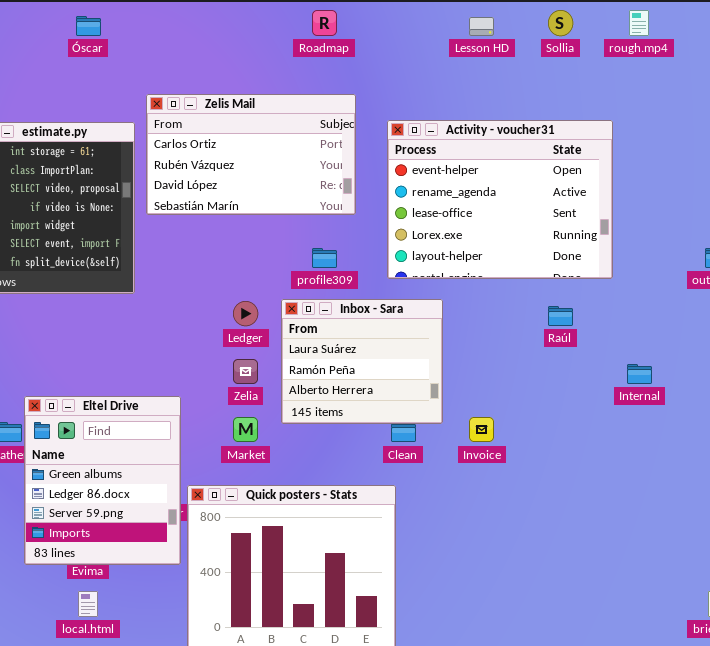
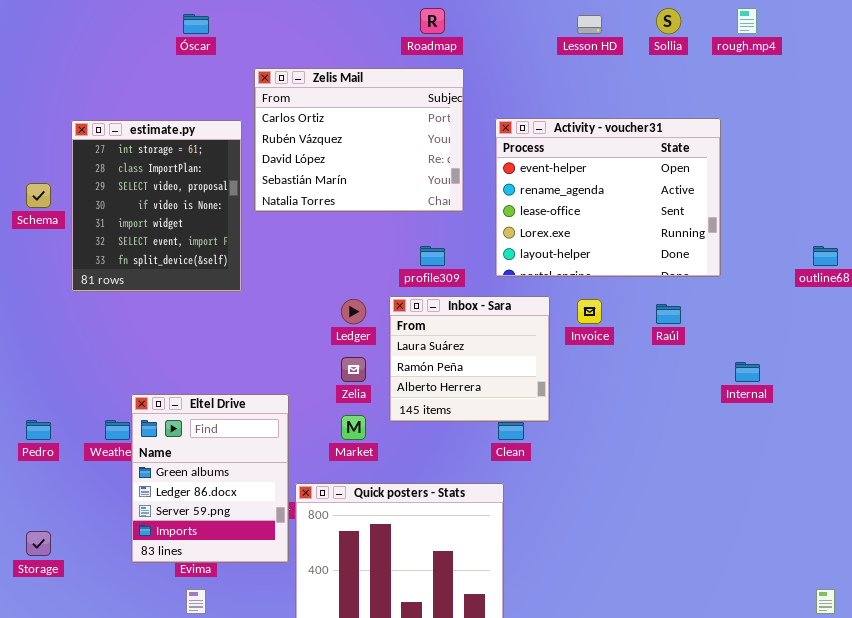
Zelis Mail: [146,94,356,215] -> [254,68,464,212], resized
Invoice: [469,417,494,442] -> [577,299,602,324], moved

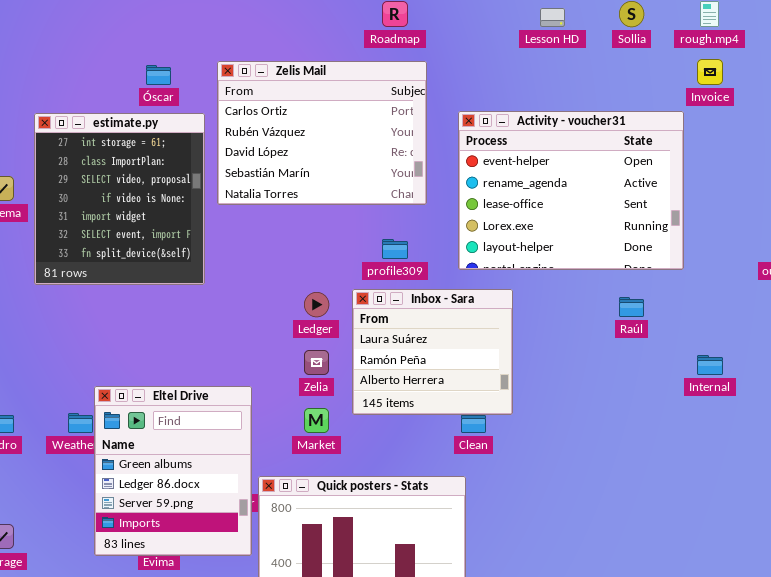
Óscar: [183,14,209,34] -> [146,65,171,85], moved
Invoice: [577,299,602,324] -> [697,59,723,85], moved

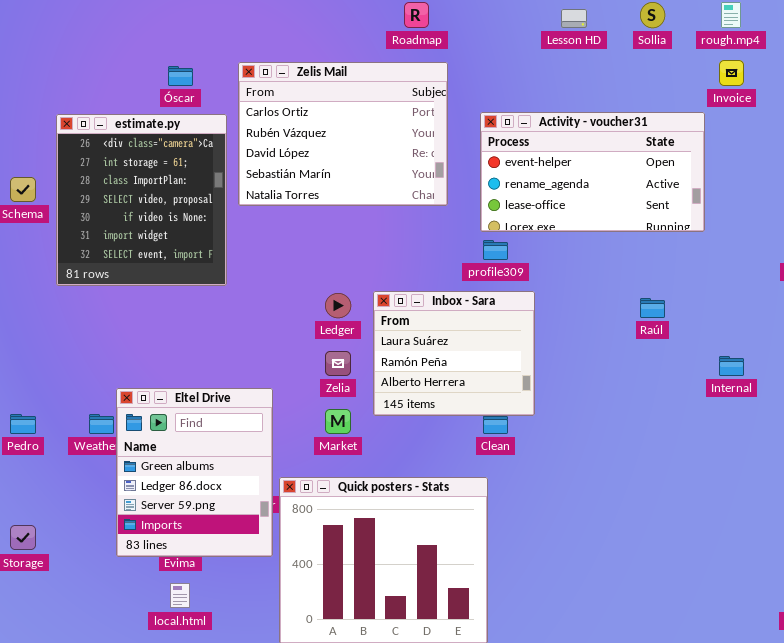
Activity - voucher31: [458,111,684,270] -> [480,112,705,232], resized
estimate.py: [34,113,205,285] -> [56,114,227,286], scrolled up 1 row
profile309: [382,239,408,259] -> [483,240,508,260], moved

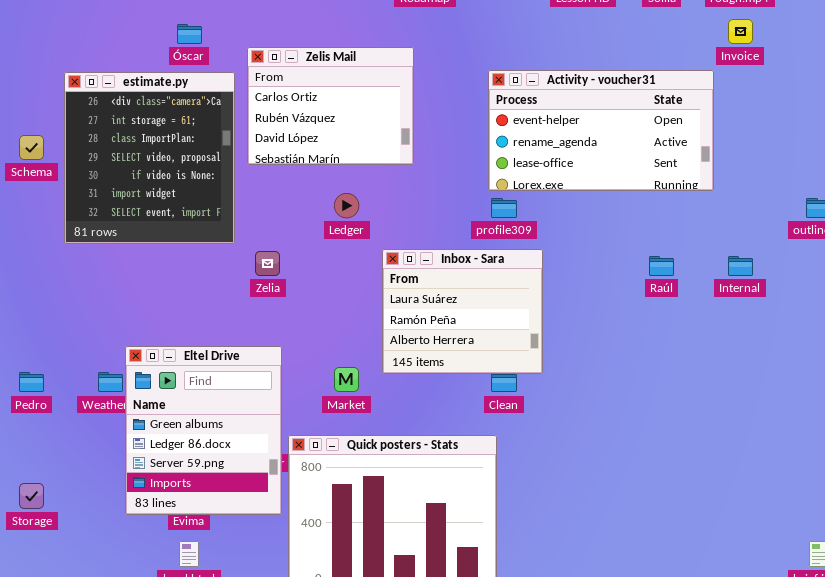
Zelis Mail: [238,62,448,206] -> [247,47,414,165], resized
Ledger: [325,293,351,318] -> [334,193,359,218], moved
Zelia: [325,351,351,376] -> [255,251,280,276], moved
Internal: [719,356,744,376] -> [728,256,753,276], moved

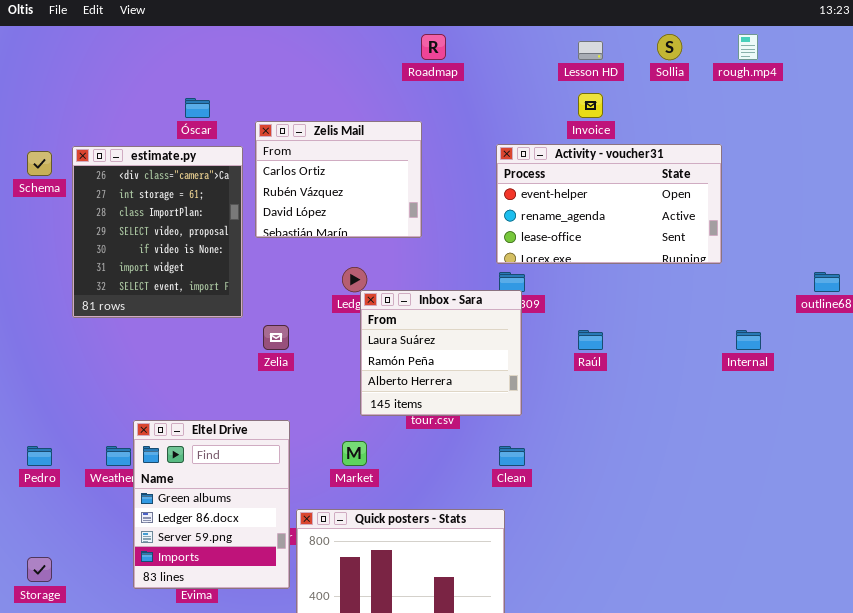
Invoice: [728,19,753,44] -> [578,93,603,118], moved
Schema: [19,135,44,160] -> [27,151,52,176], moved
Inbox - Sara: [382,249,543,374] -> [360,290,522,416], moved
Raúl: [649,256,674,276] -> [578,330,603,350], moved

